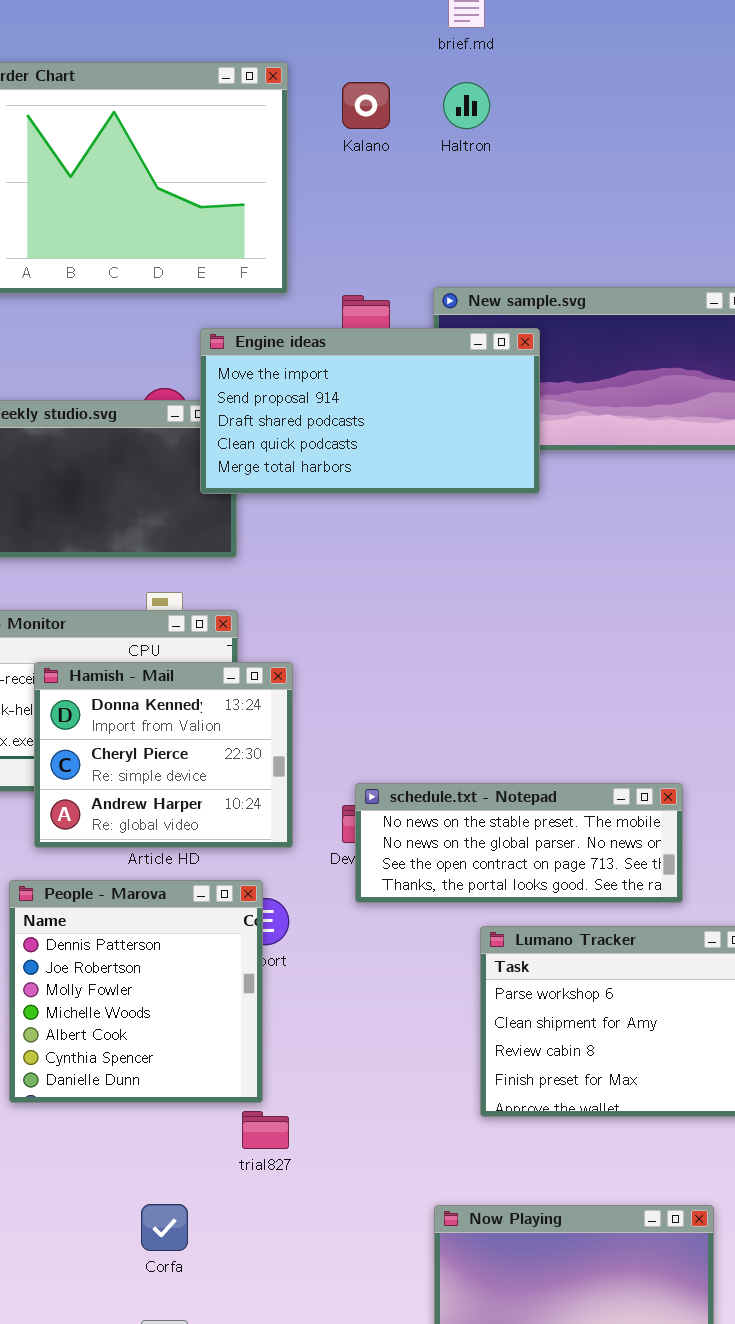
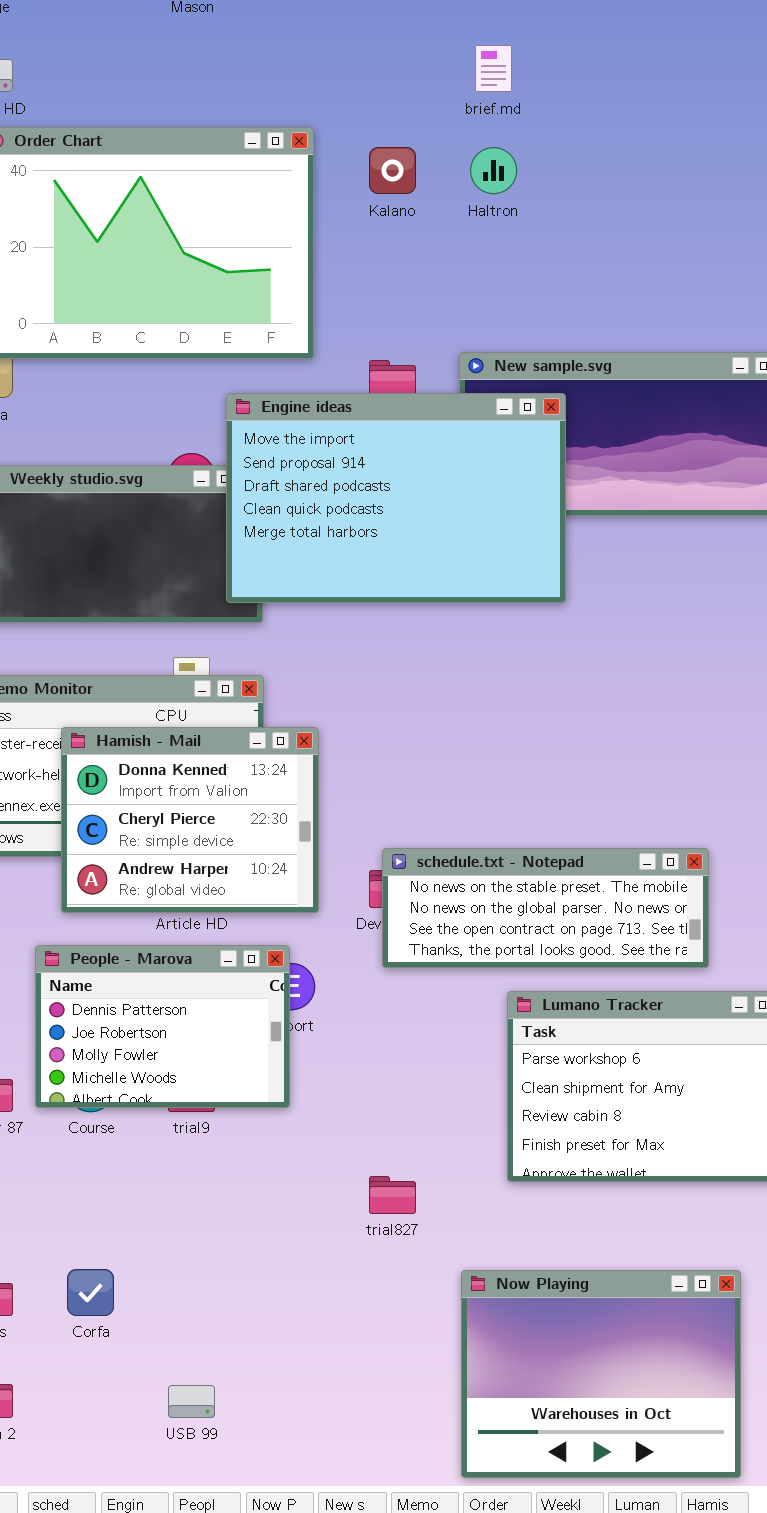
Engine ideas: [200,328,540,494] -> [226,393,566,603], resized
People - Marova: [9,880,263,1103] -> [35,945,290,1108], resized
trial827: [242,1111,289,1149] -> [369,1176,416,1214], moved
Corfa: [141,1204,188,1251] -> [67,1269,114,1316], moved

